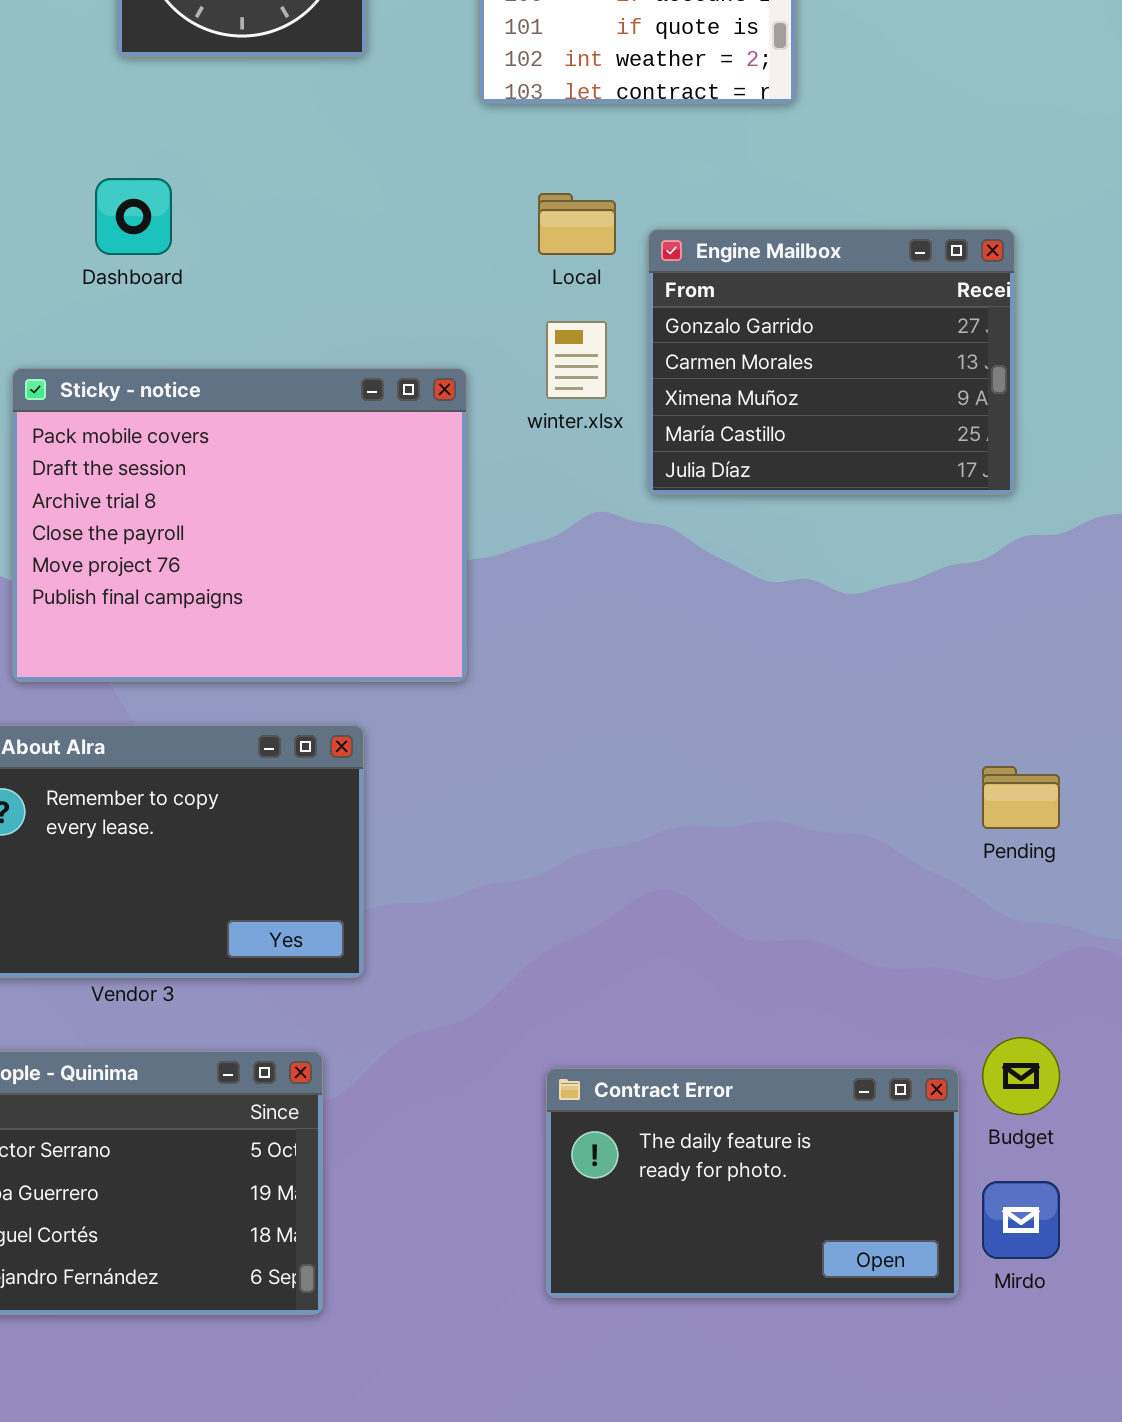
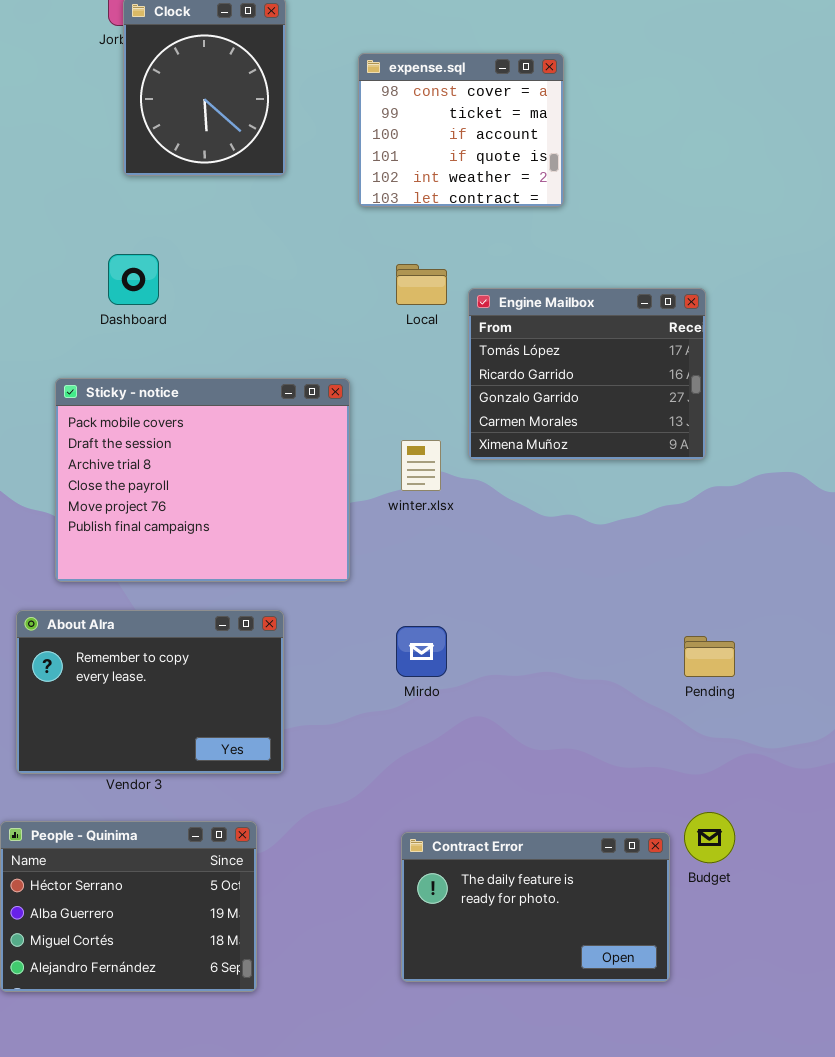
Engine Mailbox: [648,229,1015,495] -> [468,288,706,460], scrolled up 2 rows
winter.xlsx: [546,321,607,399] -> [401,440,441,491], moved
Mirdo: [982,1181,1060,1259] -> [396,626,447,677], moved

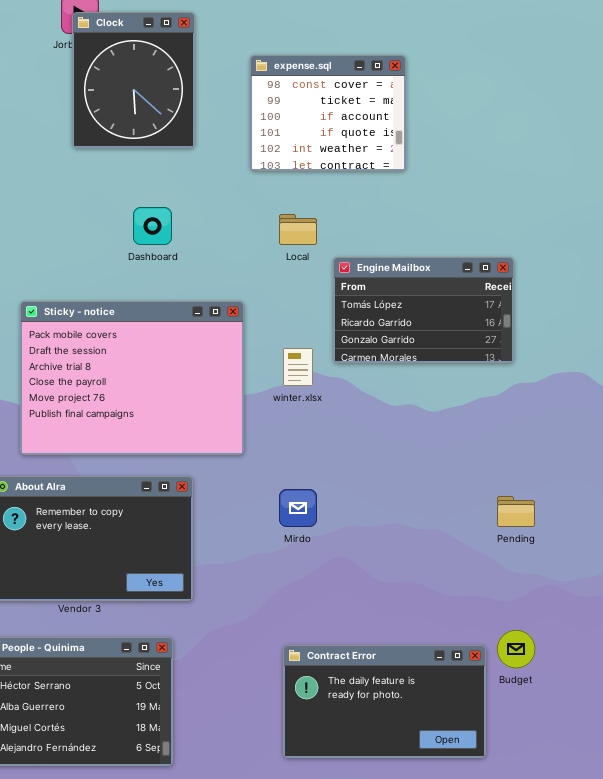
Dashboard: [108,254,159,305] -> [133,207,172,245], moved
Engine Mailbox: [468,288,706,460] -> [333,257,514,363], resized

